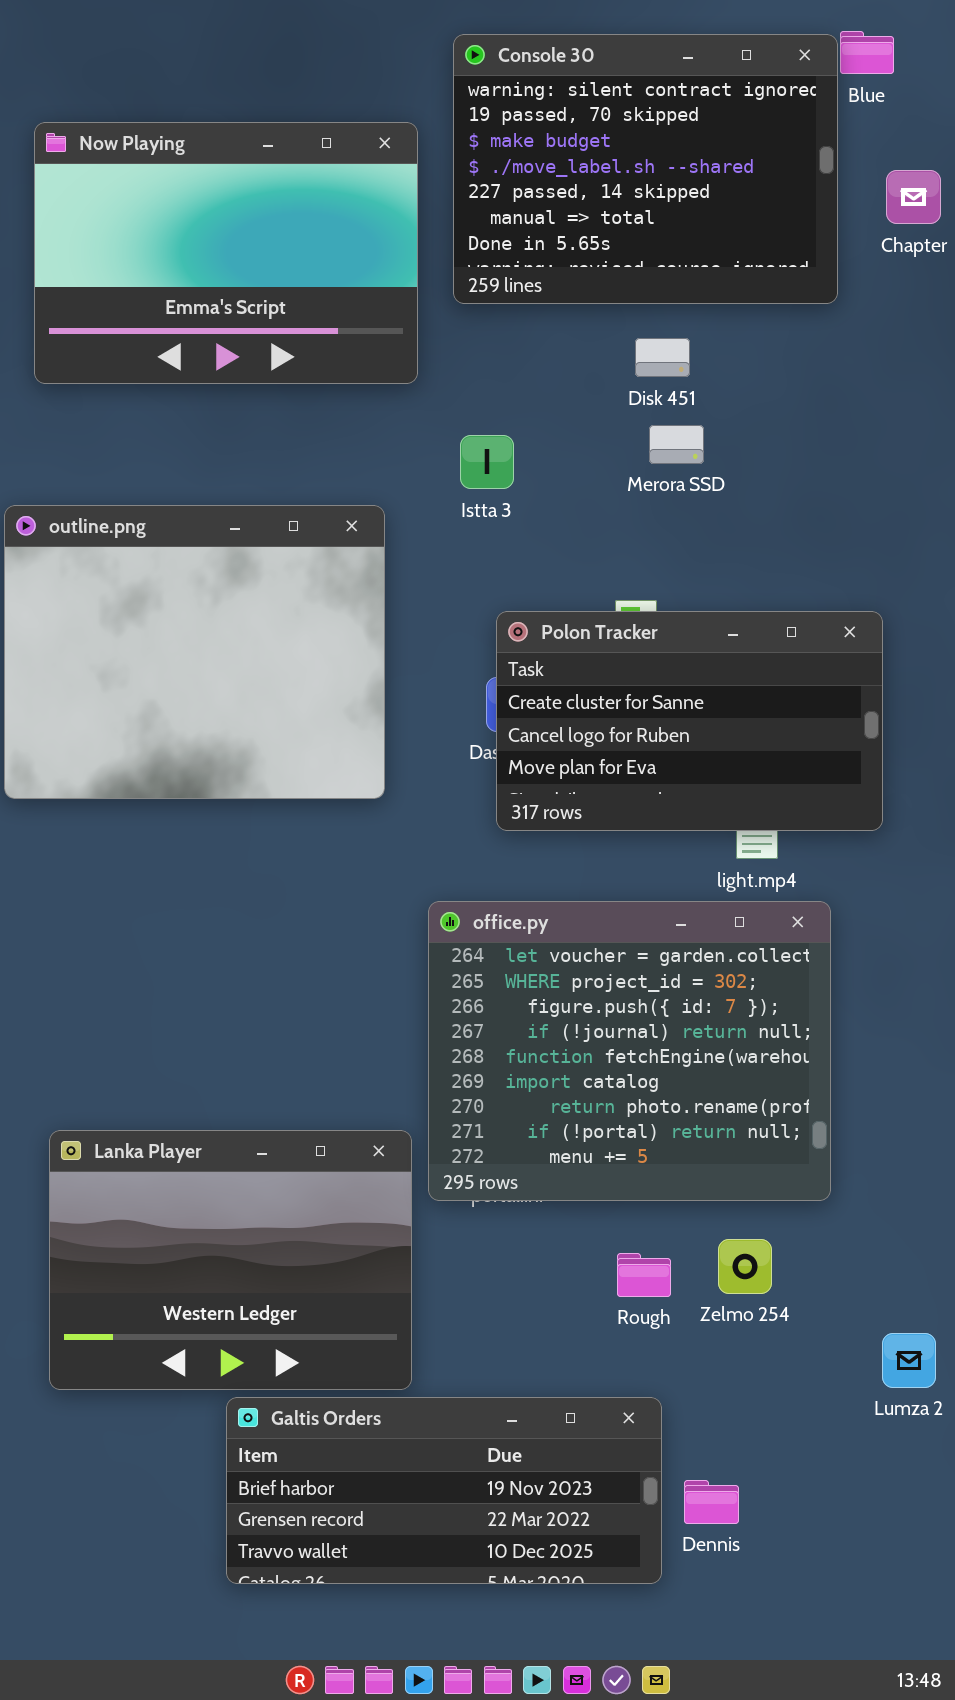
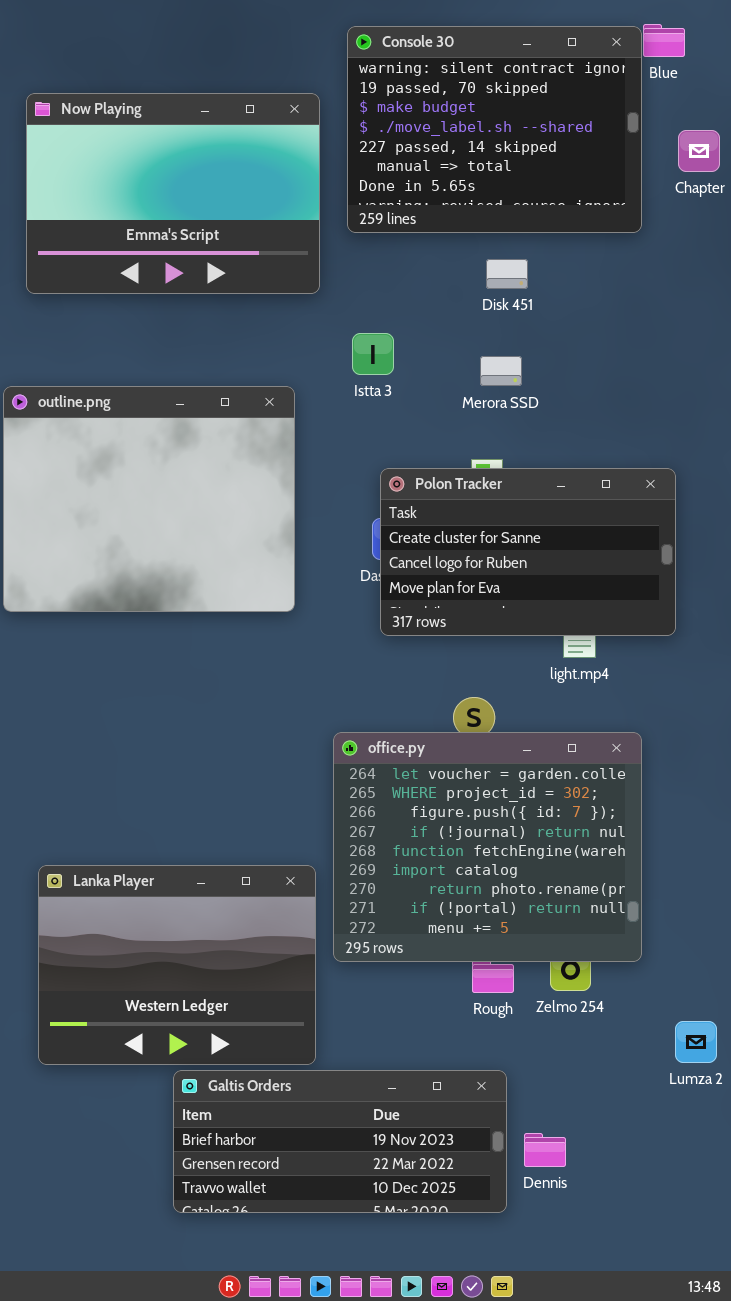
Merora SSD: [649,425,704,464] -> [480,356,522,386], moved
office.py: [428,901,831,1201] -> [333,732,642,962], moved

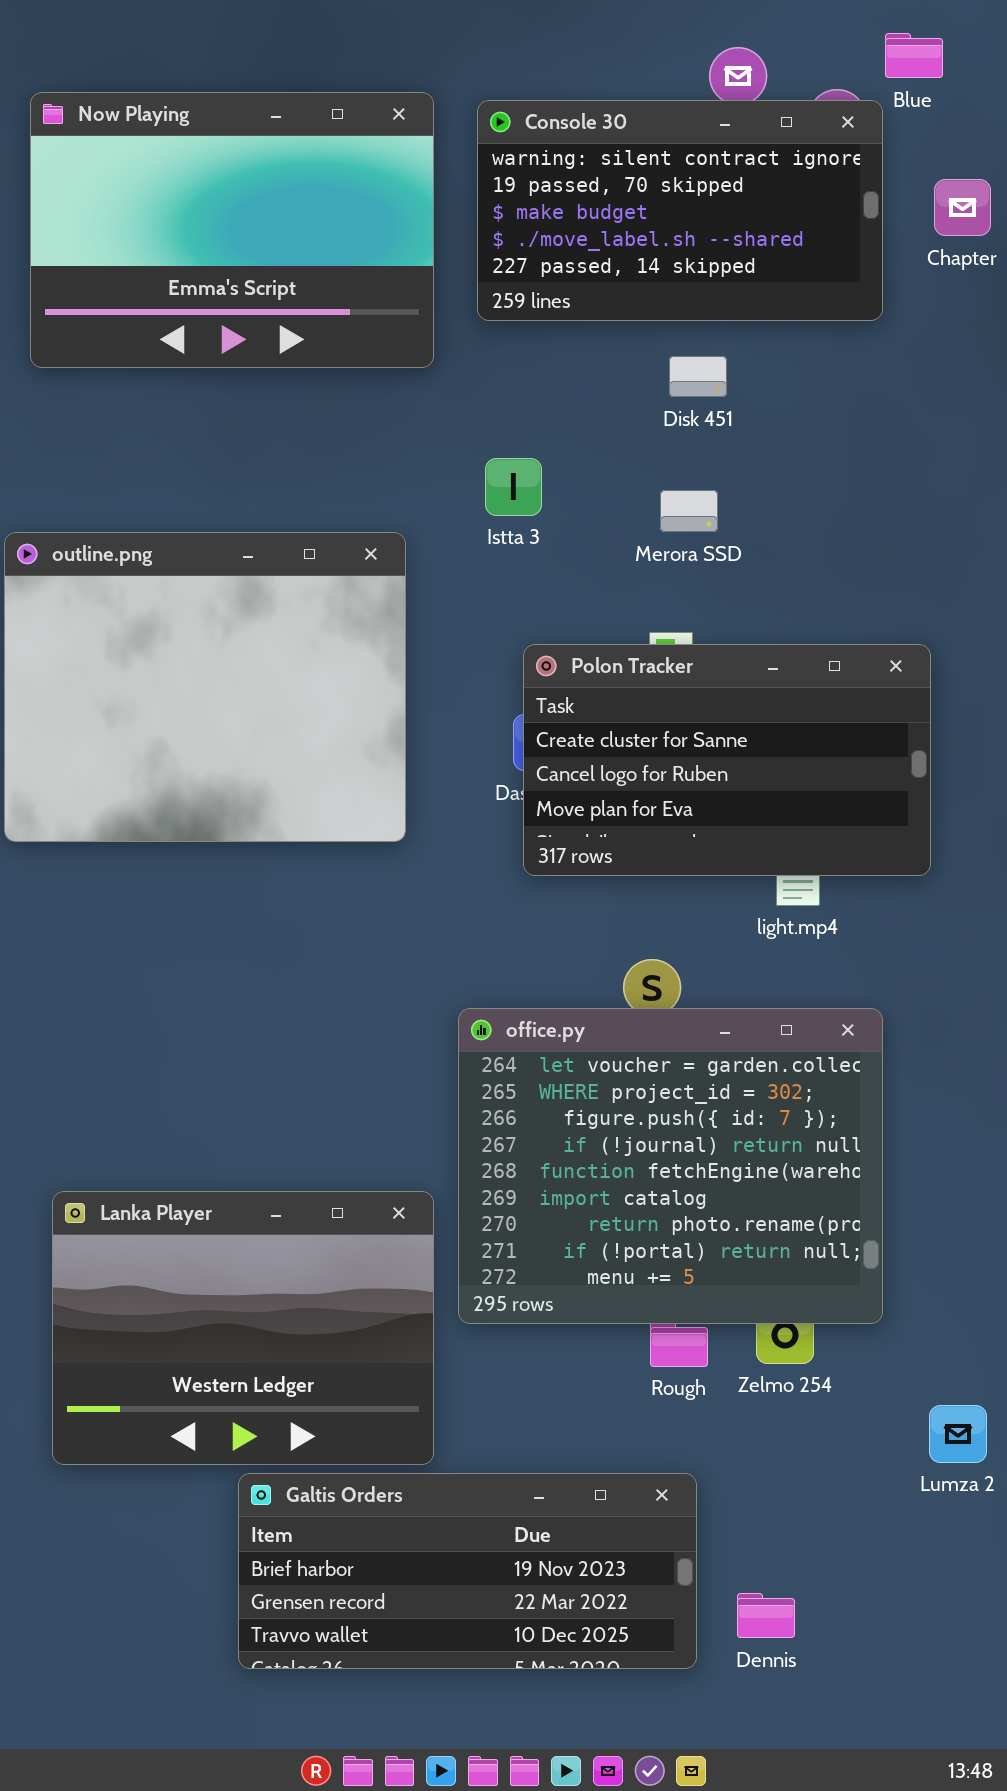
Console 30: [347,26,642,233] -> [477,100,883,321], resized
Now Playing: [26,93,320,294] -> [30,92,434,368], moved
Dennis: [524,1133,566,1167] -> [737,1593,795,1638], moved

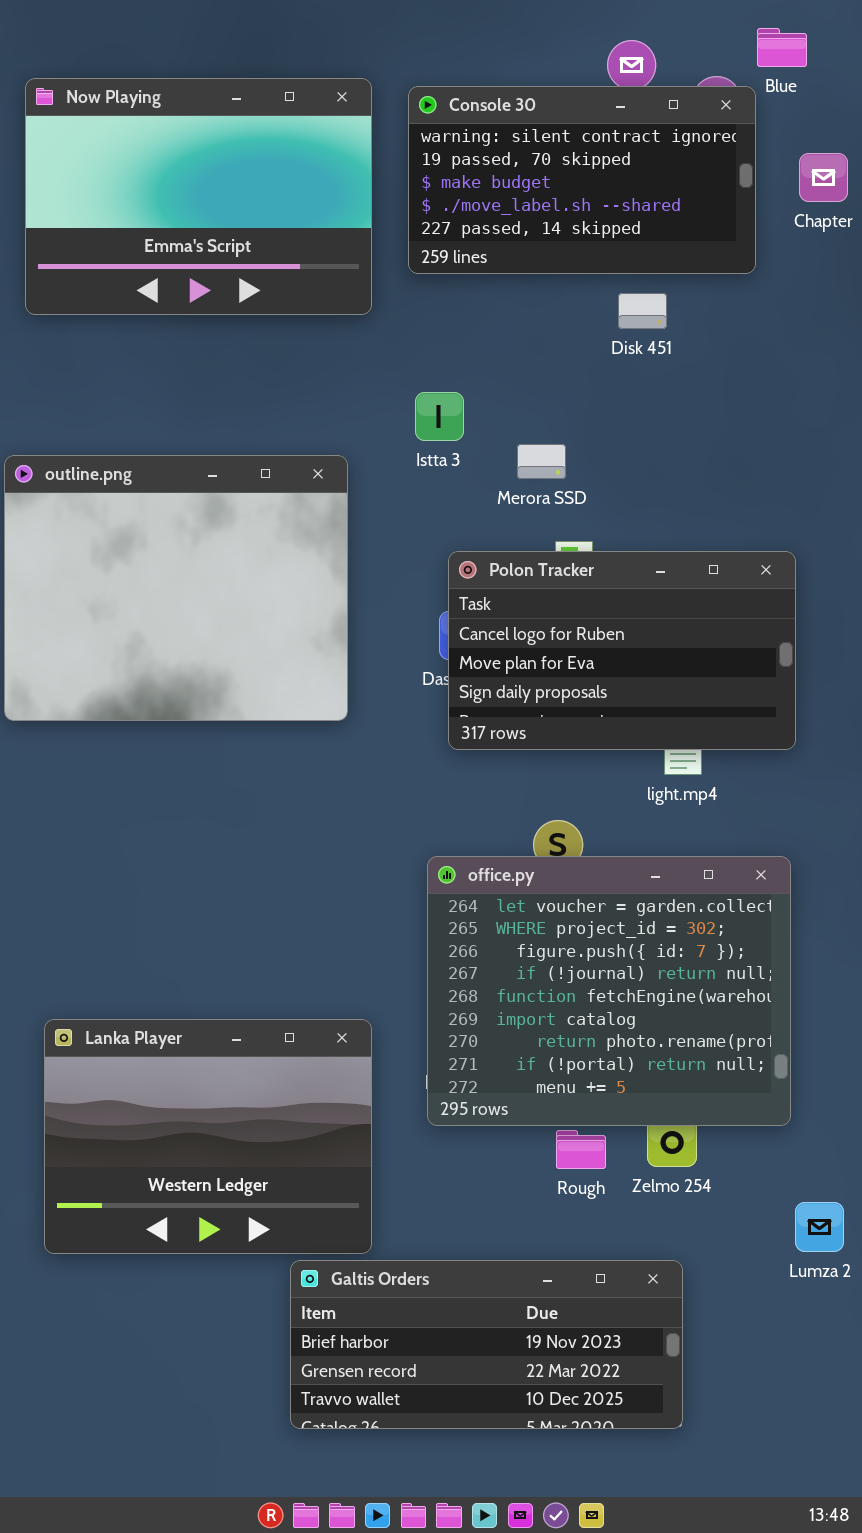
Disk 451: [669,356,727,397] -> [618,293,667,329], moved
Merora SSD: [660,490,718,532] -> [517,444,566,479], moved
Polon Tracker: [523,644,931,876] -> [448,551,796,750], scrolled down 1 row
office.py: [458,1008,883,1324] -> [427,856,791,1126], moved
Galtis Orders: [238,1473,697,1669] -> [290,1260,683,1429], moved

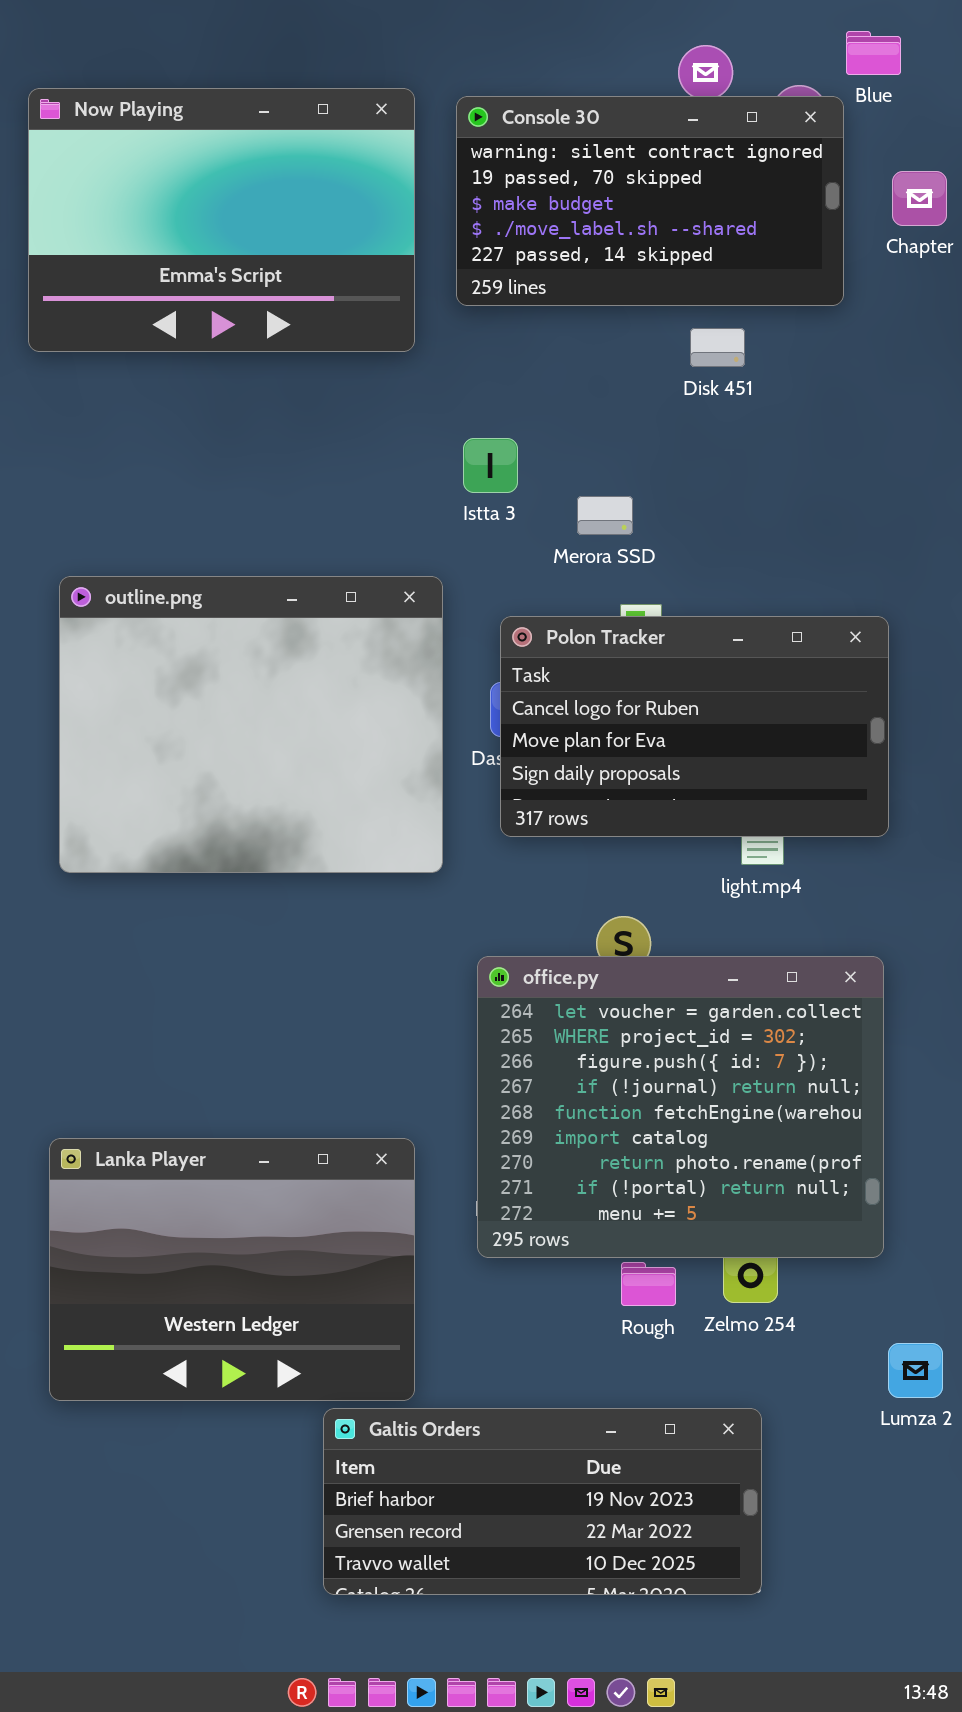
outline.png: [4,455,348,721] -> [59,576,443,873], moved

